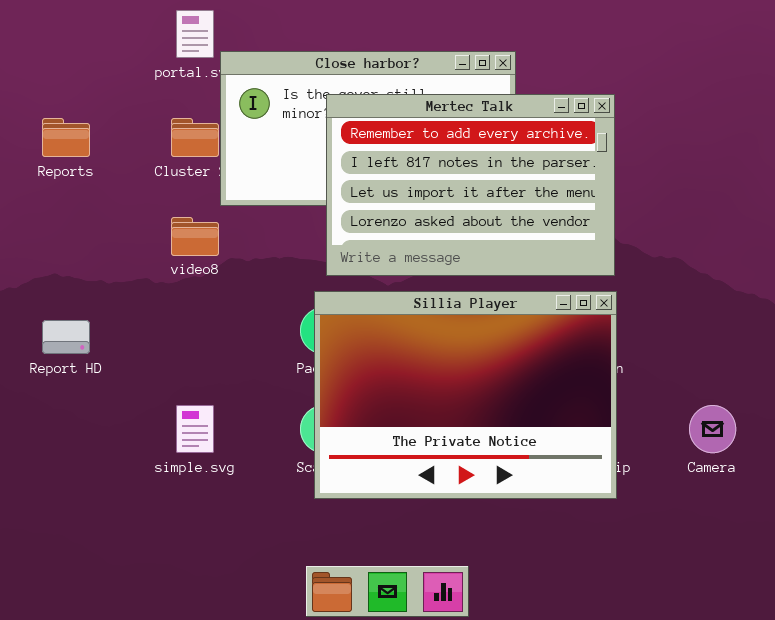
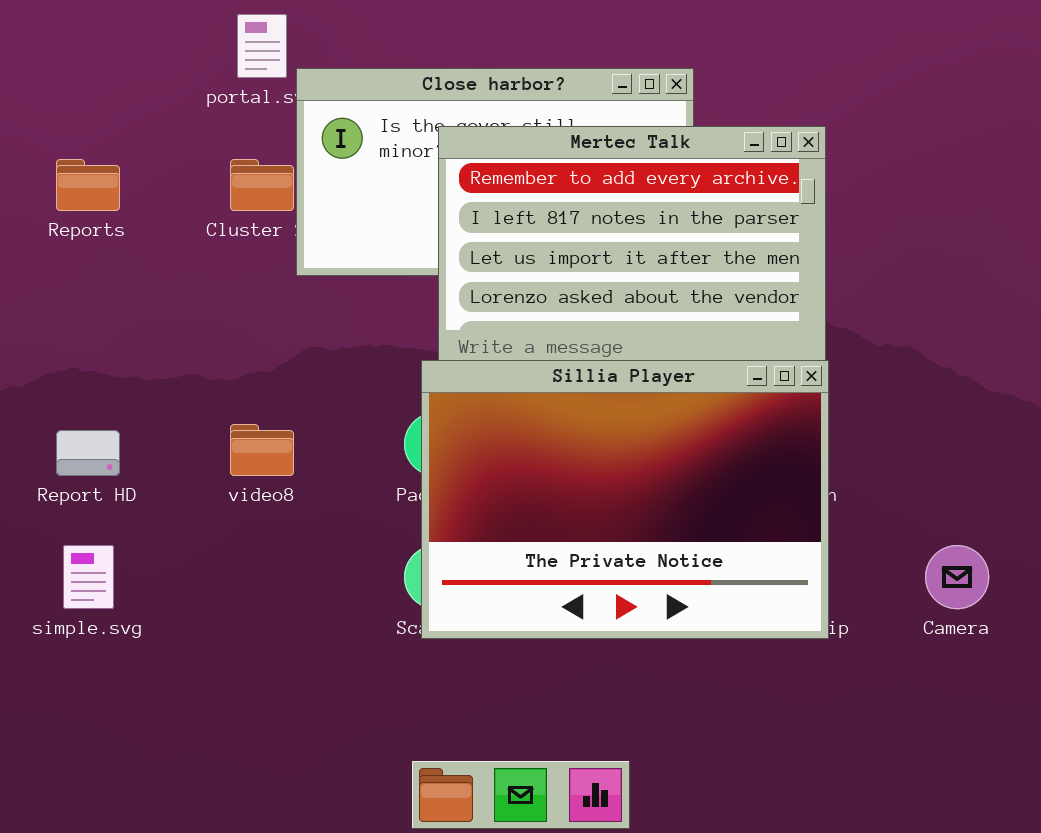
video8: [171,217,219,256] -> [230,424,294,476], moved
Sillia Player: [314,291,617,499] -> [421,360,829,639], moved
simple.svg: [176,405,214,453] -> [63,545,114,609], moved

